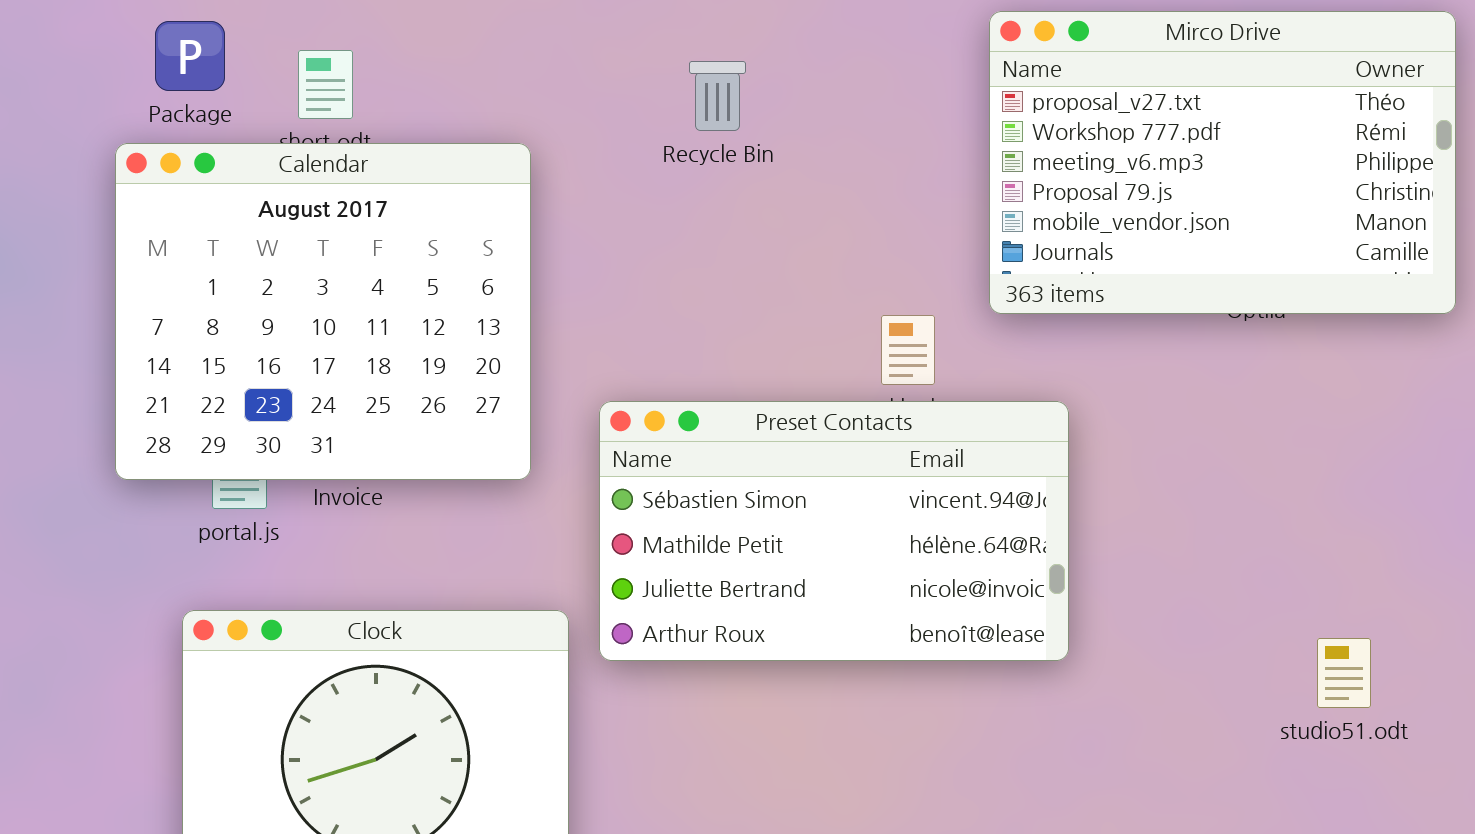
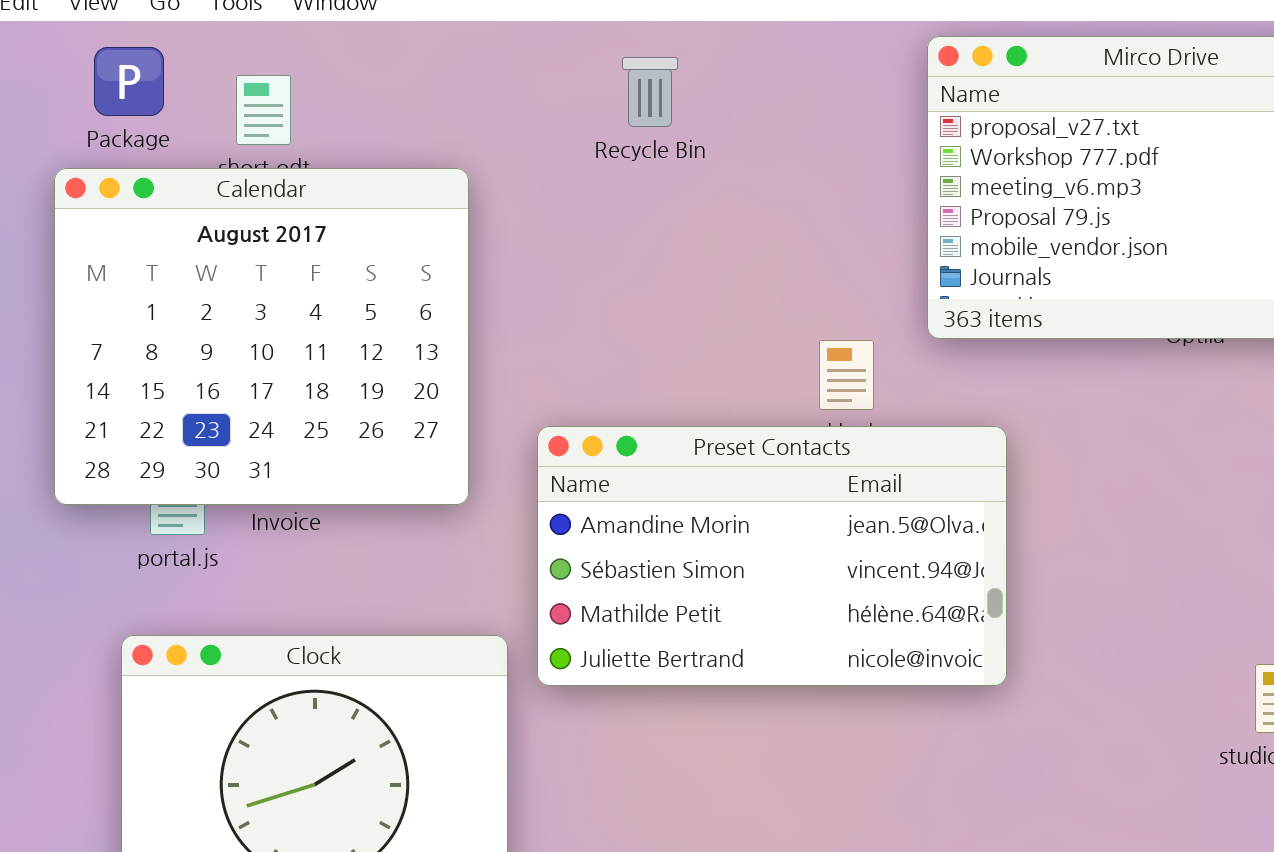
Recycle Bin: [689,61,746,131] -> [622,57,678,127], moved
Preset Contacts: [599,401,1069,661] -> [537,426,1007,686], scrolled up 1 row

